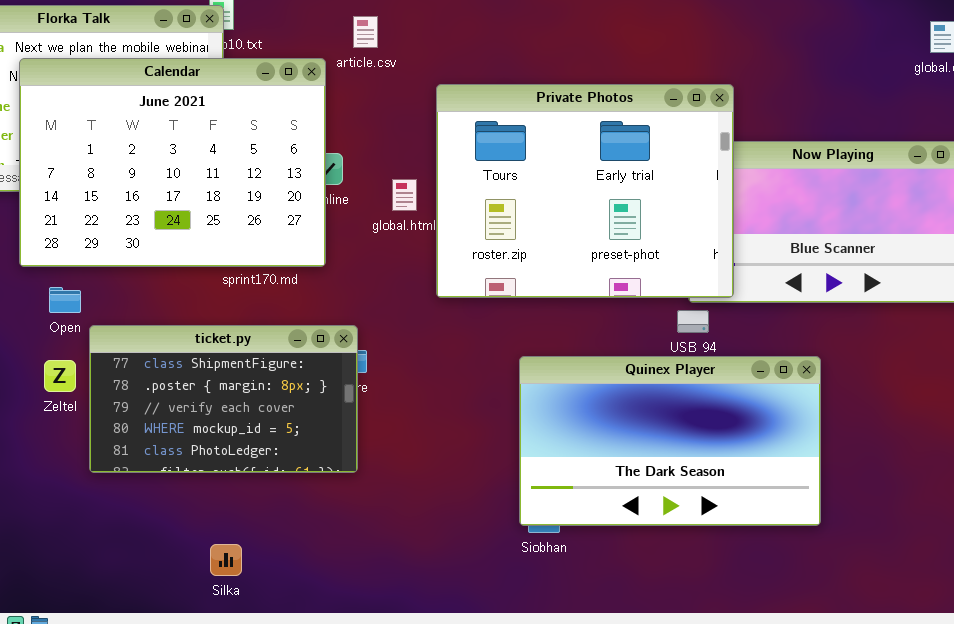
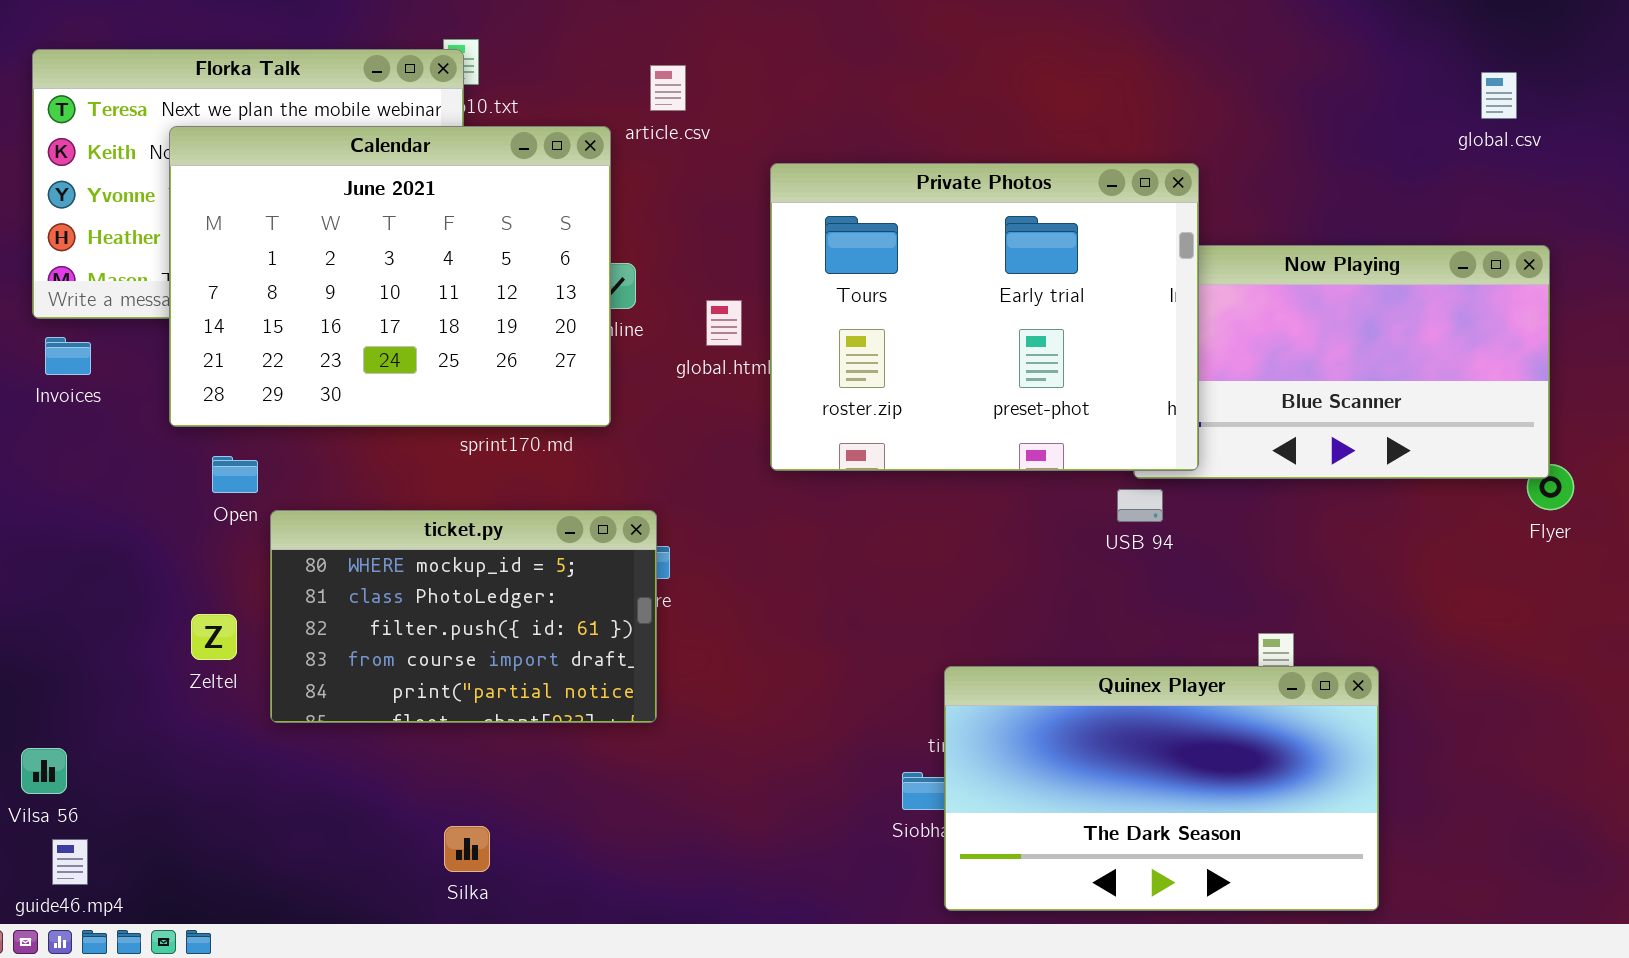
ticket.py: [89,325,358,473] -> [270,510,657,723], scrolled down 3 rows
Quinex Player: [519,356,821,526] -> [944,666,1379,911], moved
Zeltel: [44,360,76,392] -> [191,614,237,660], moved

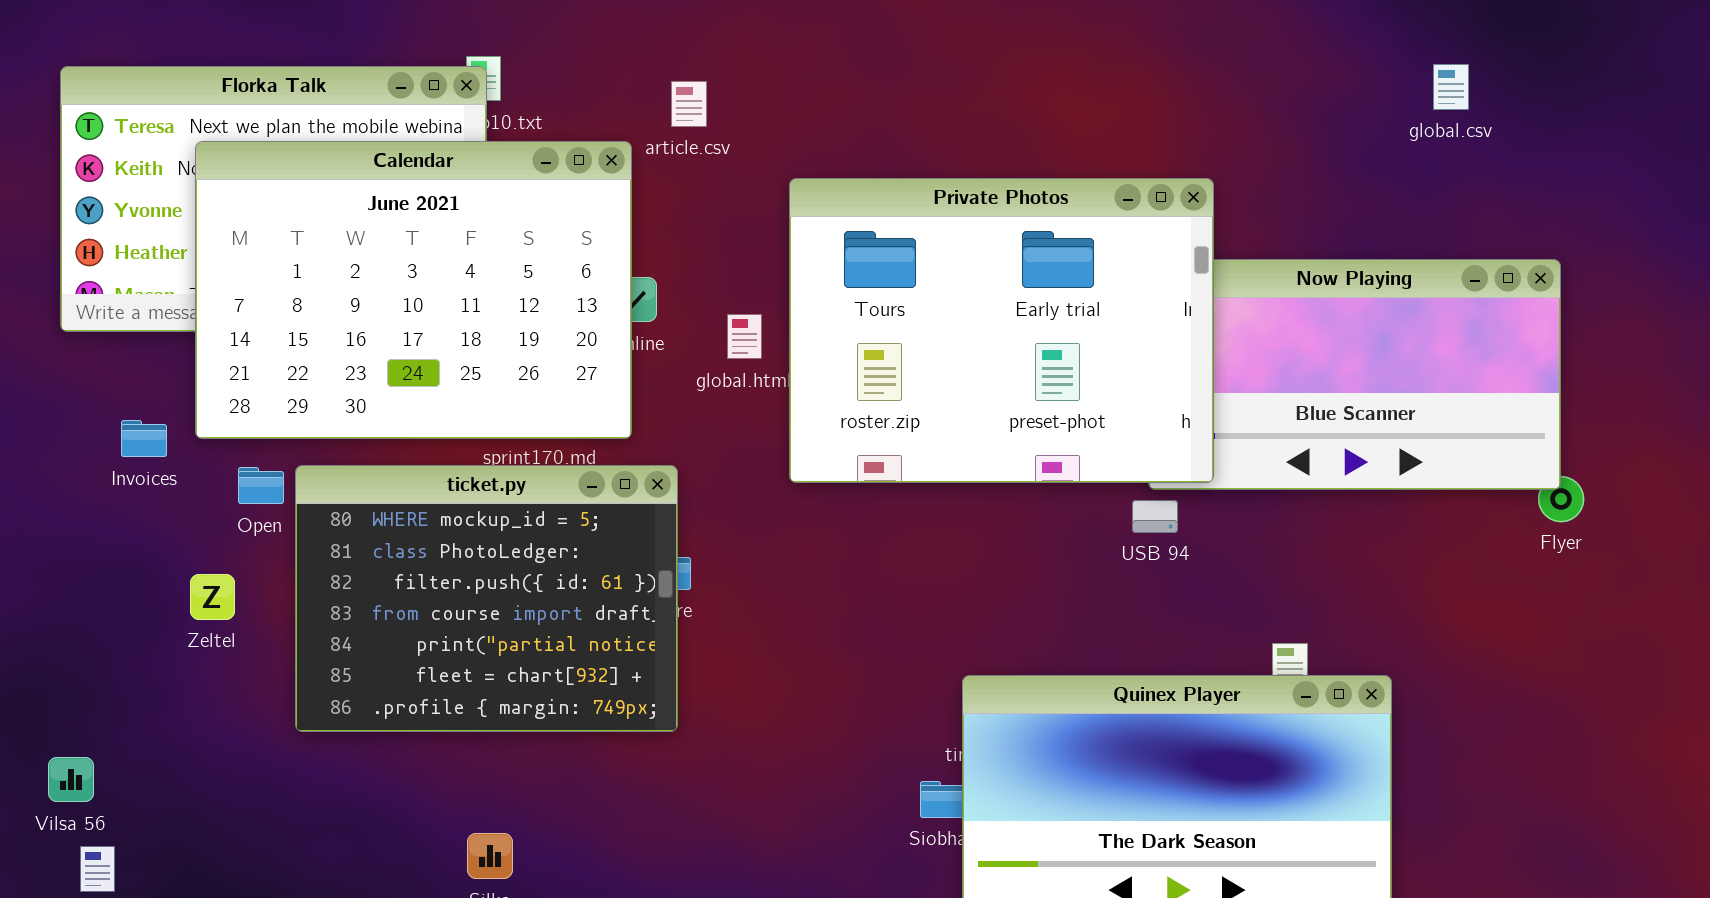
global.csv: [1481,72,1517,119] -> [1433,64,1469,110], moved
Invoices: [45,337,91,375] -> [121,420,167,457], moved
ticket.py: [270,510,657,723] -> [295,465,678,732], resized
Zeltel: [191,614,237,660] -> [190,574,235,620], moved

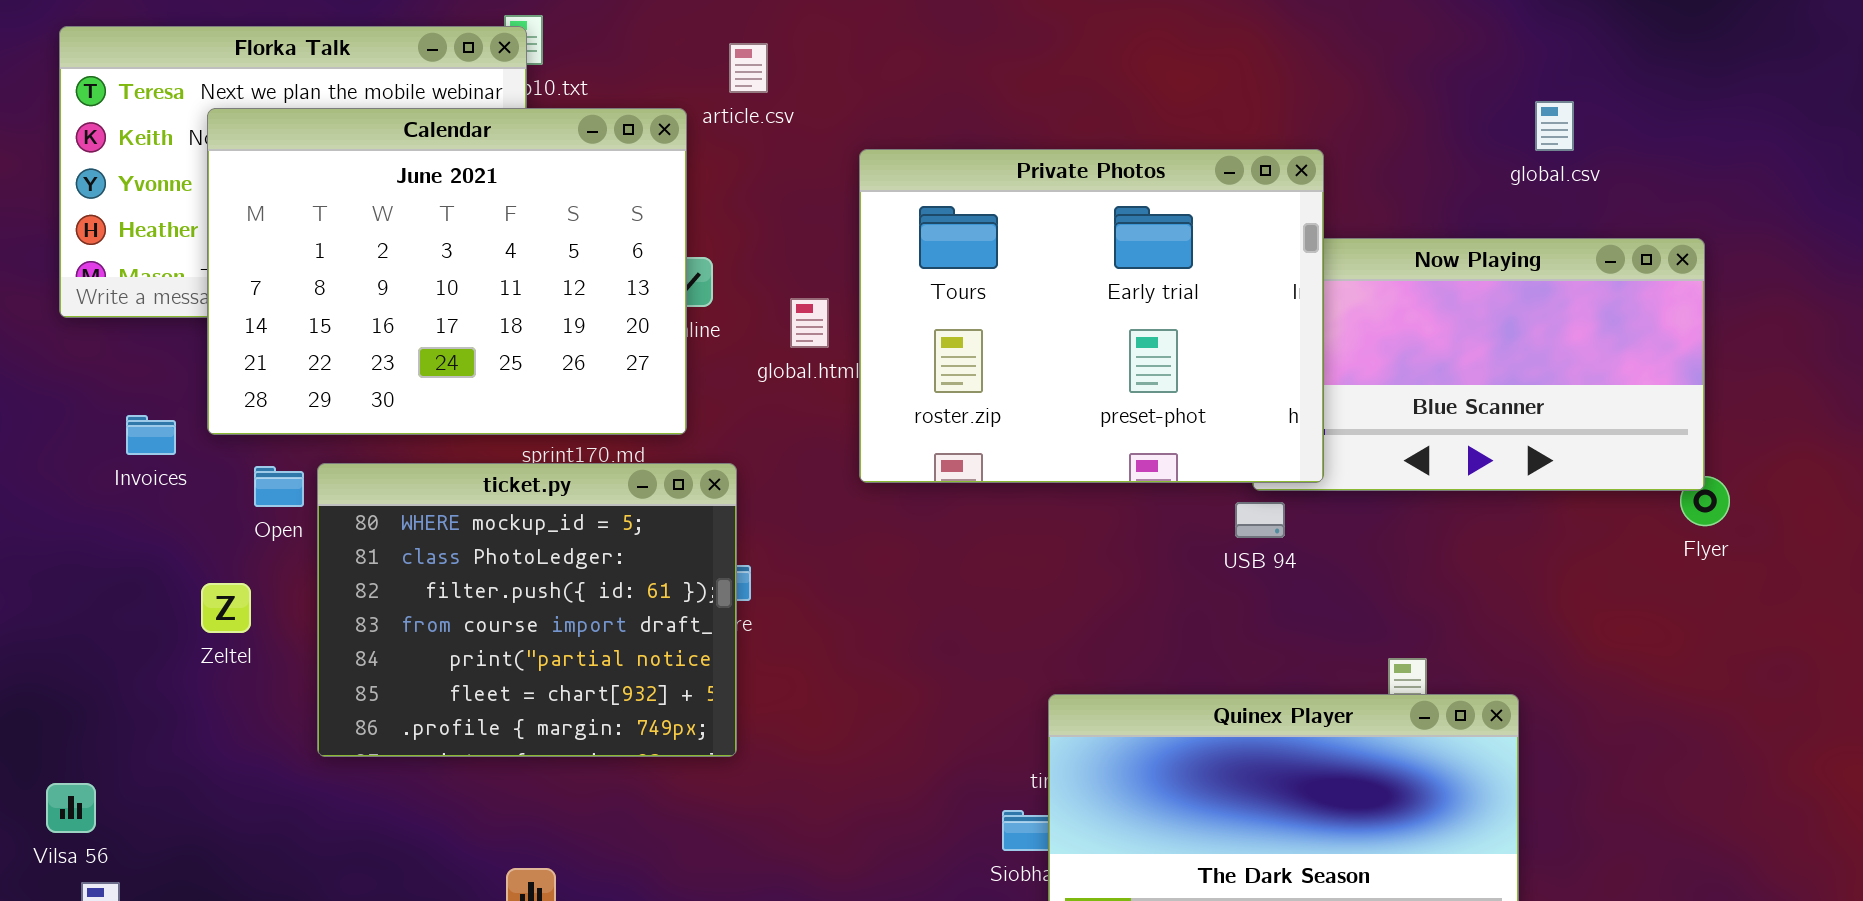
global.csv: [1433,64,1469,110] -> [1535,101,1574,151], moved

